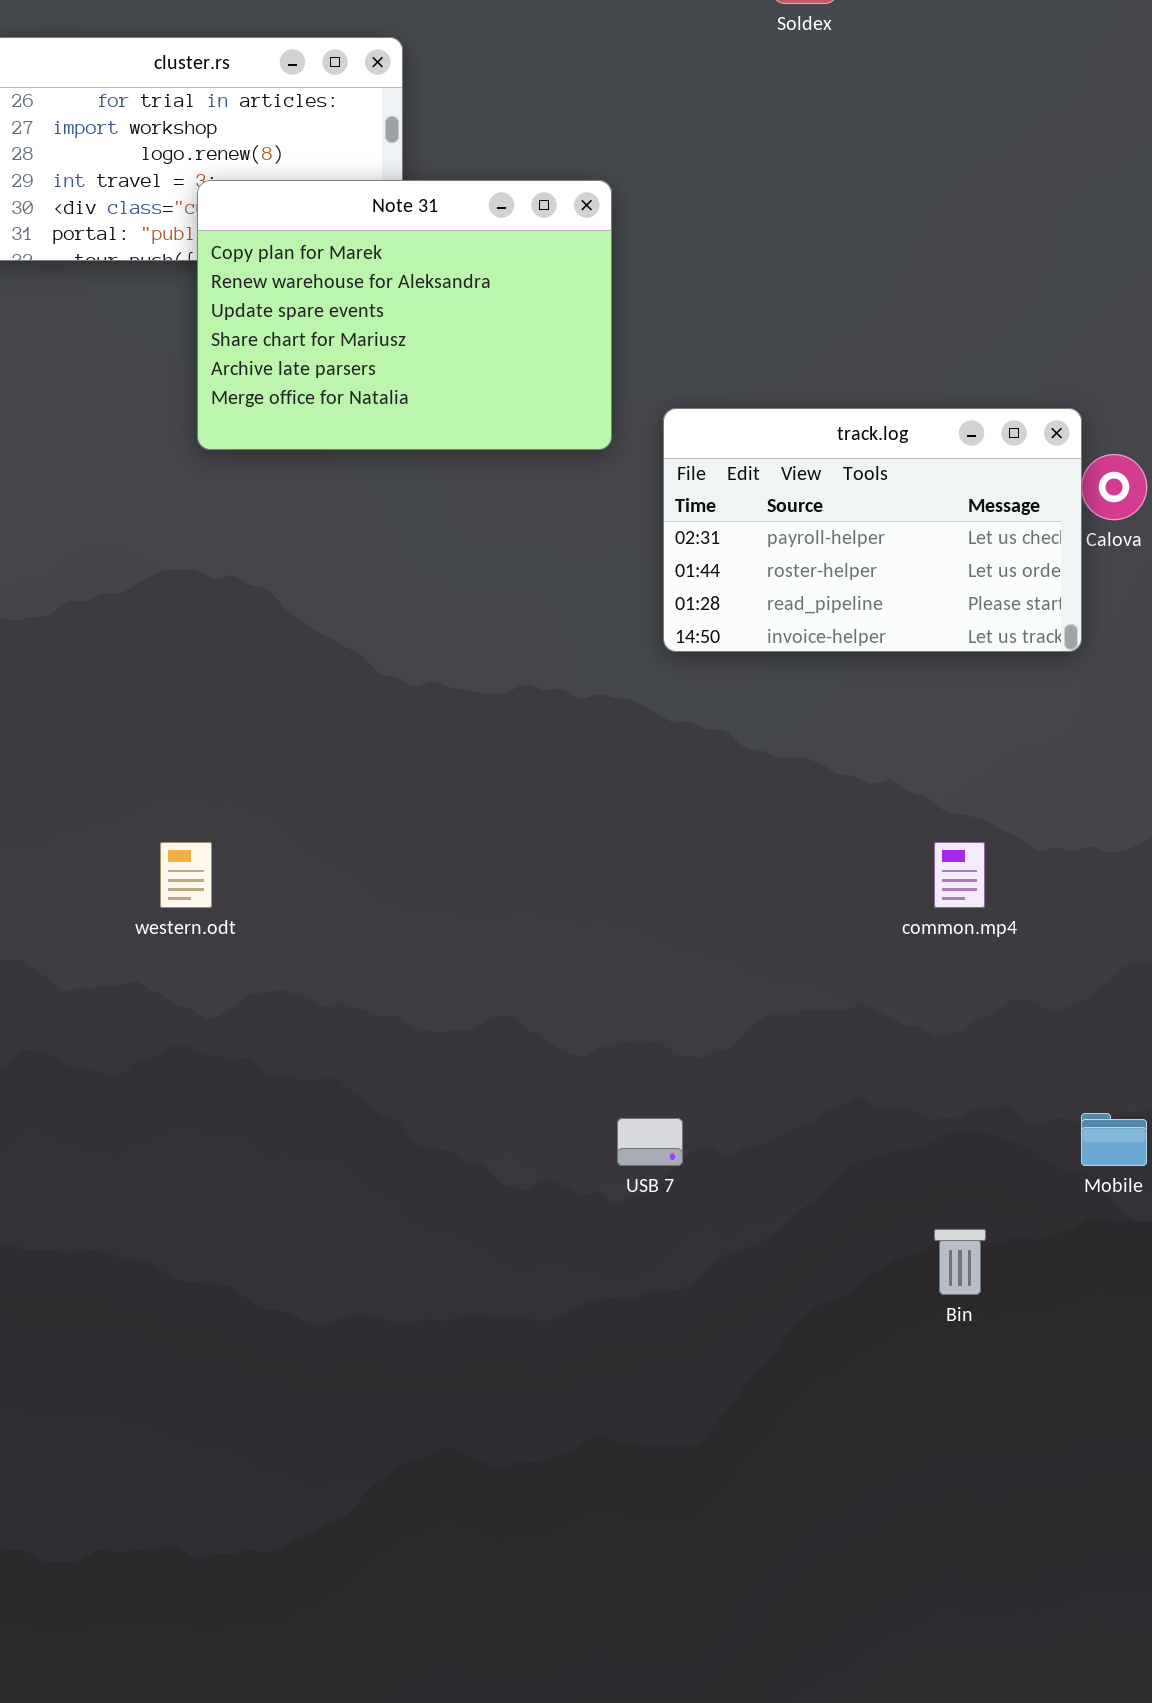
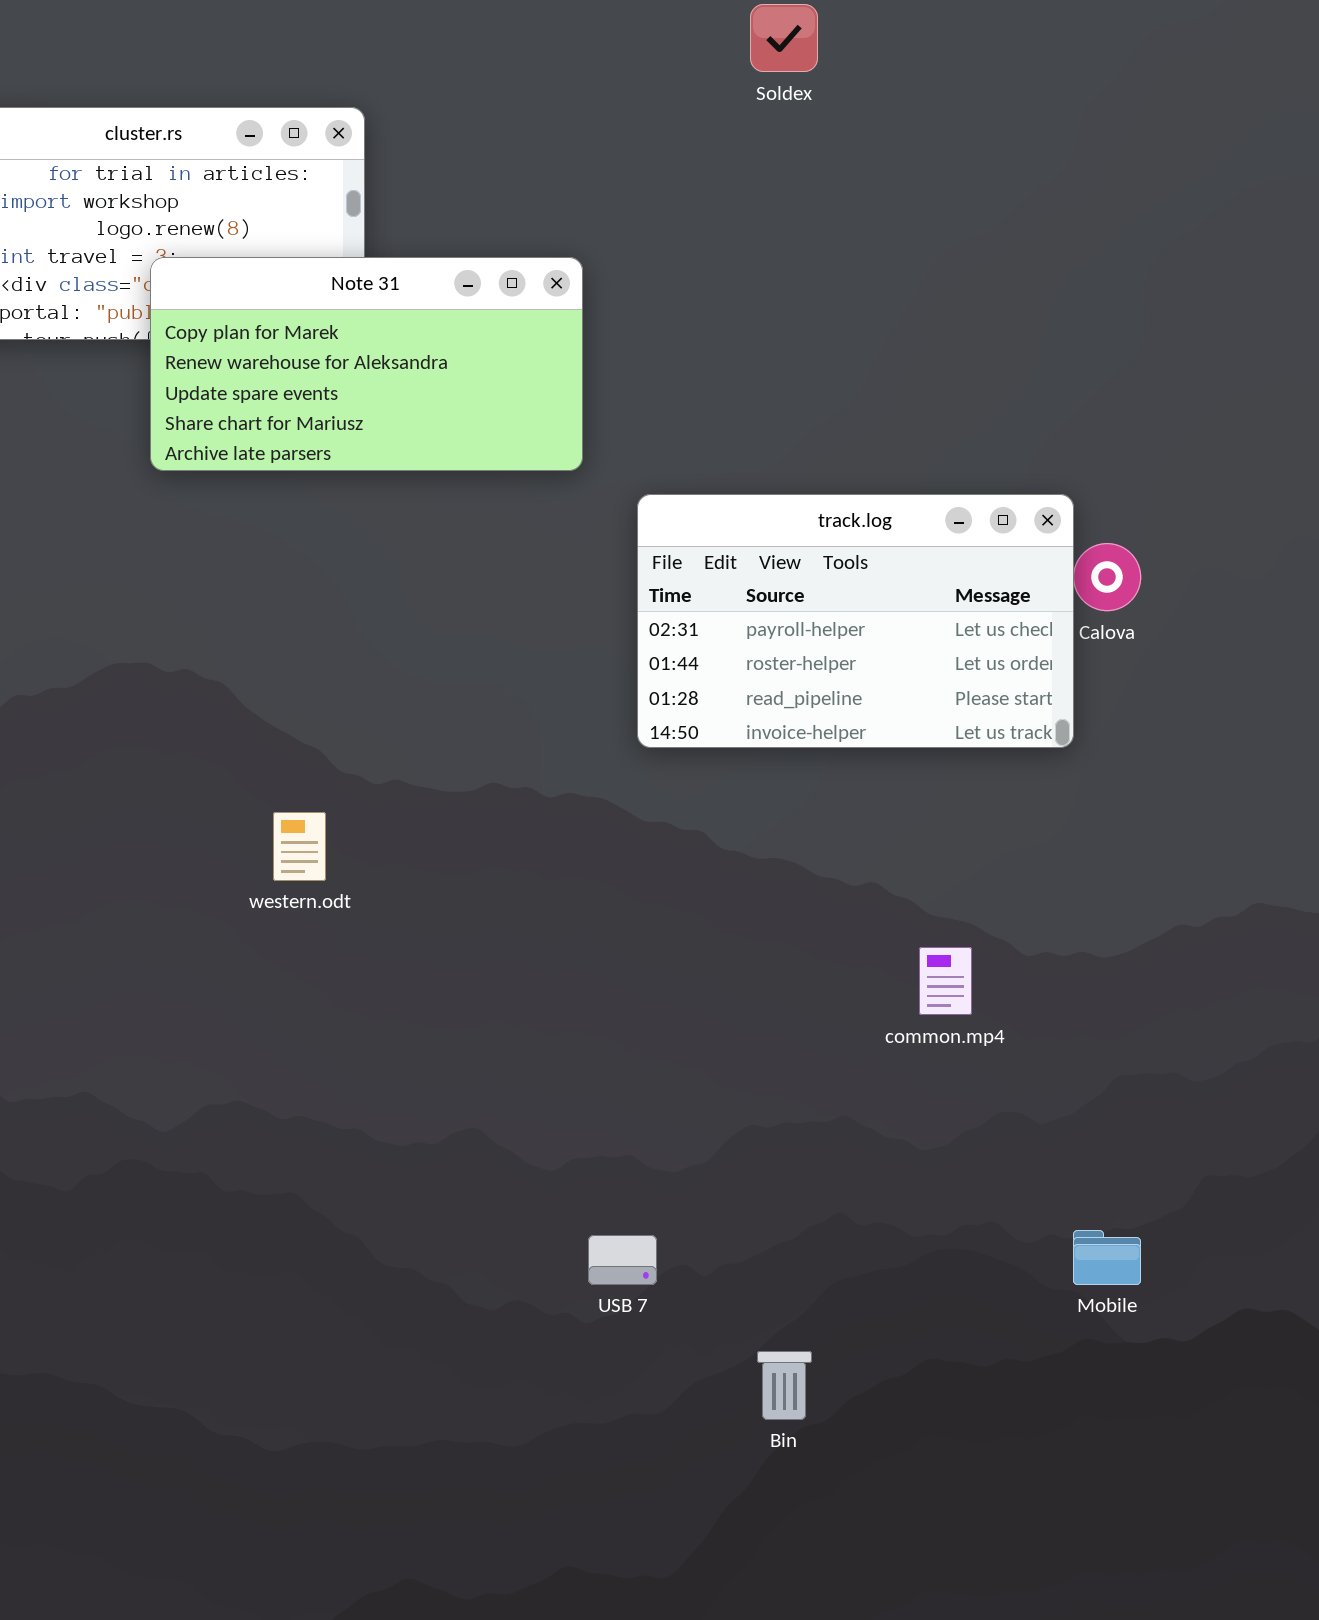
Note 31: [197,180,612,450] -> [150,257,583,471], resized
western.odt: [160,842,212,908] -> [273,812,326,881], moved
Bin: [934,1229,986,1295] -> [757,1351,812,1420], moved

